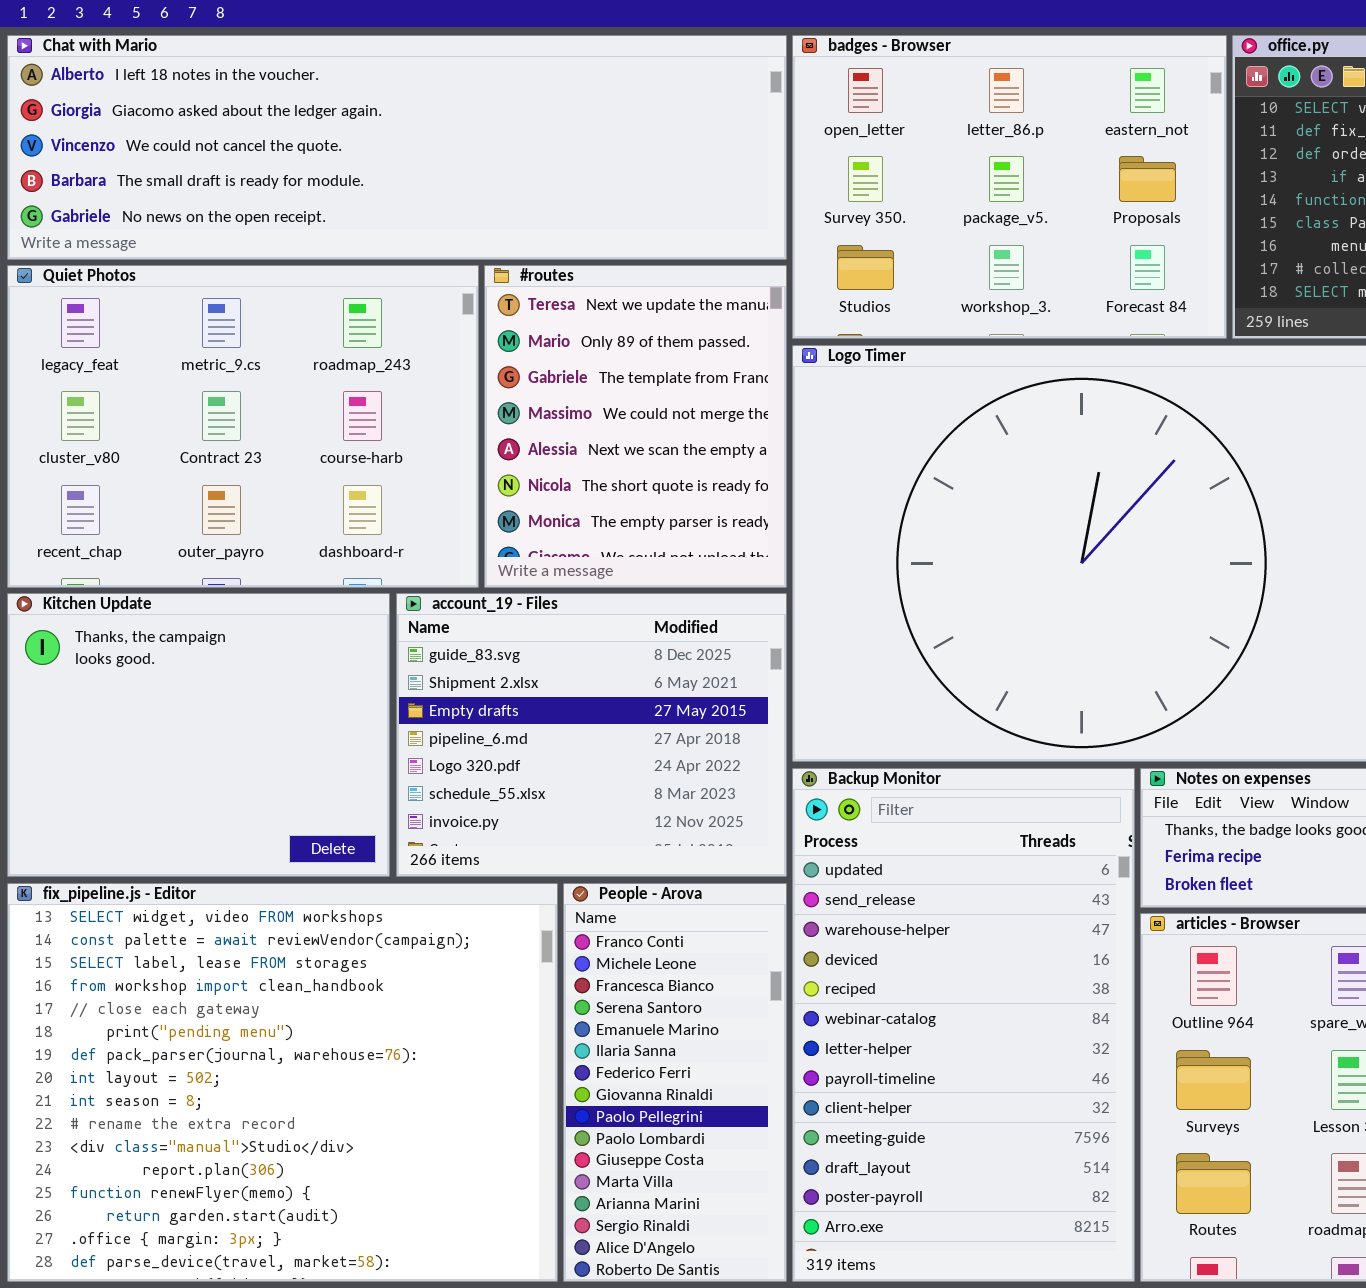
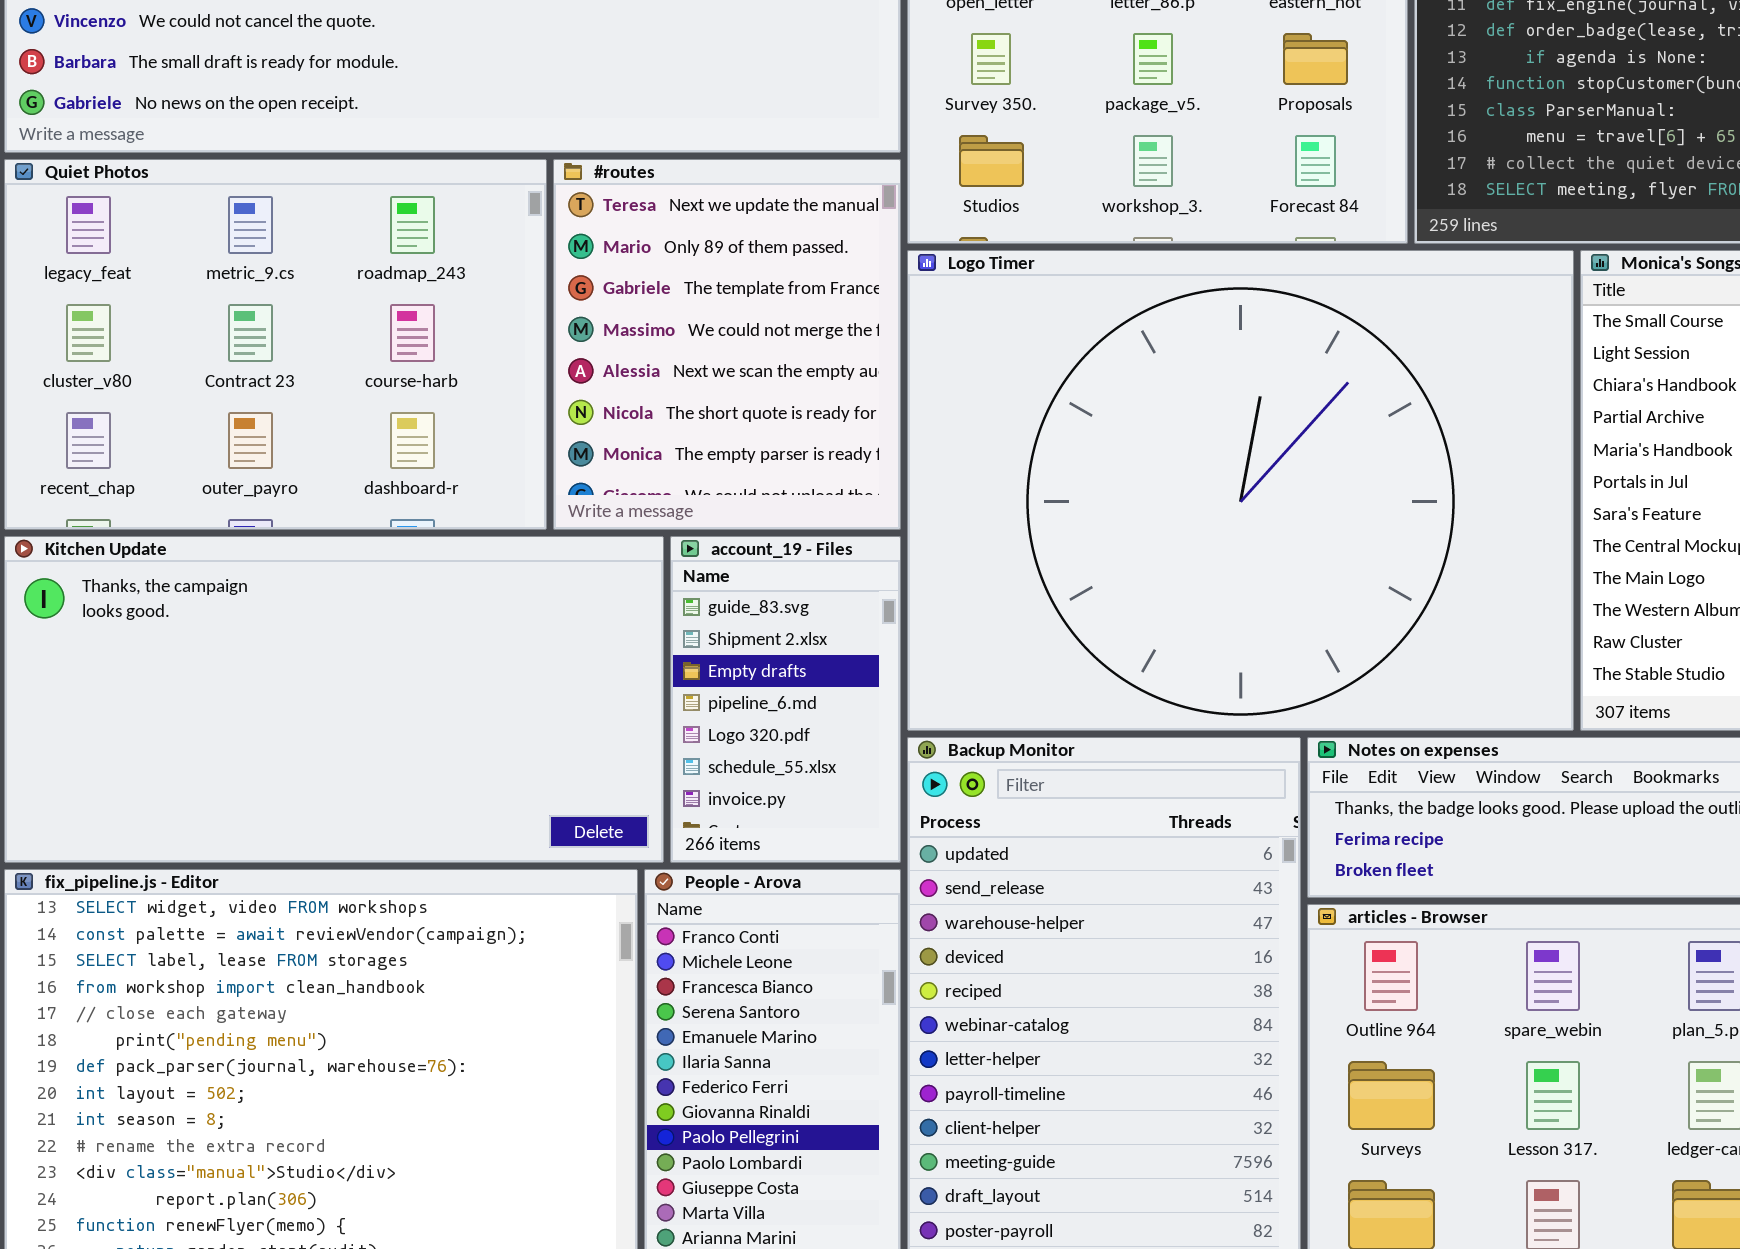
Kitchen Update: [7,593,390,877] -> [4,536,664,863], resized
account_19 - Files: [396,593,787,877] -> [670,536,901,863], resized

